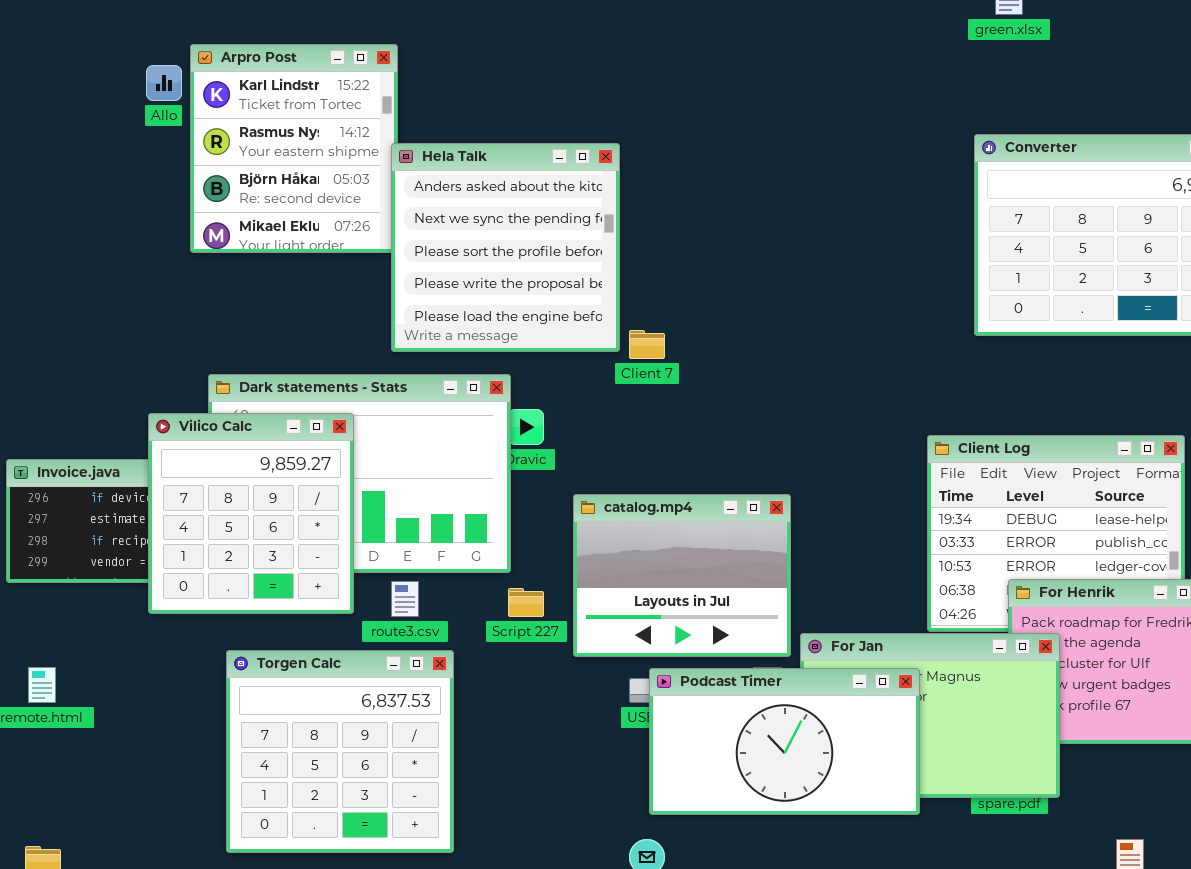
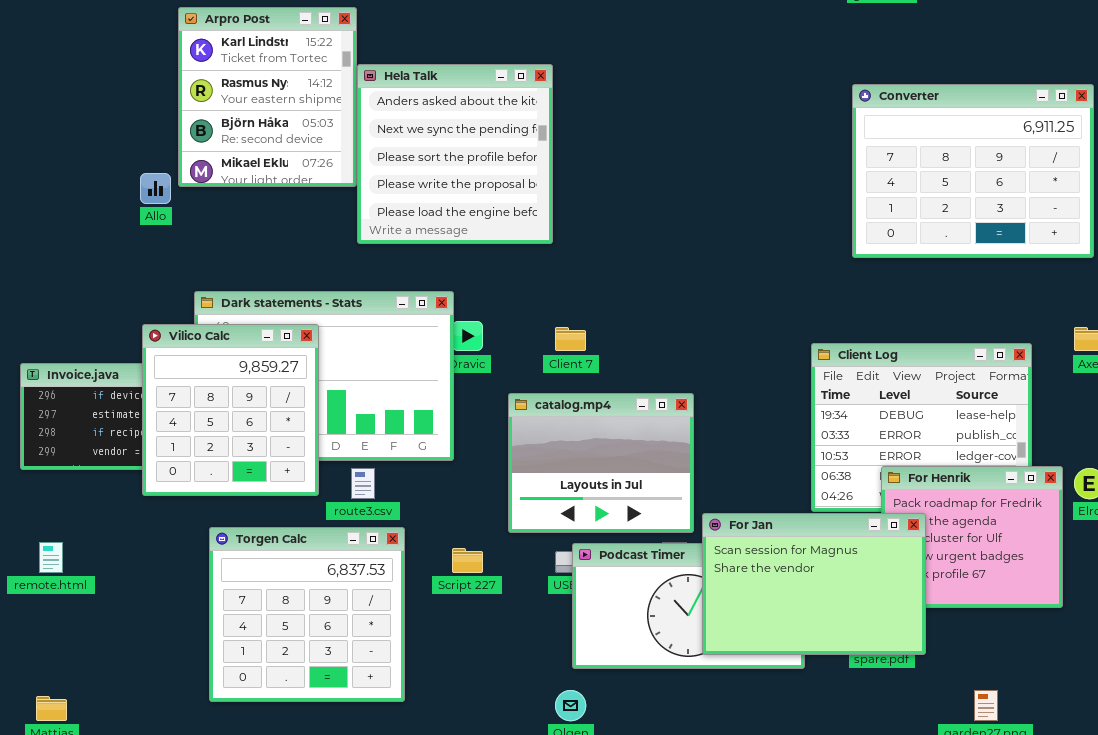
Allo: [146,65,182,101] -> [140,173,171,204], moved
Hela Talk: [391,143,620,352] -> [357,64,553,244], moved
Client 7: [629,330,665,359] -> [555,327,586,351], moved
Script 227: [508,588,544,617] -> [452,548,483,573], moved
For Jan: [800,633,1060,798] -> [702,513,926,655], raised

